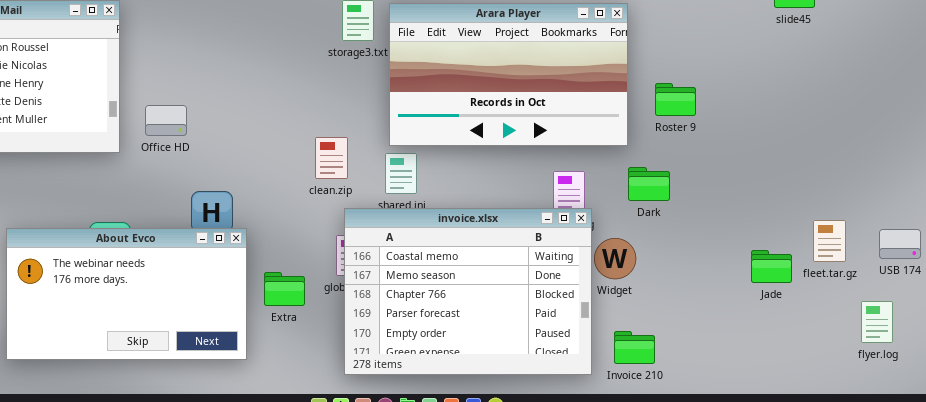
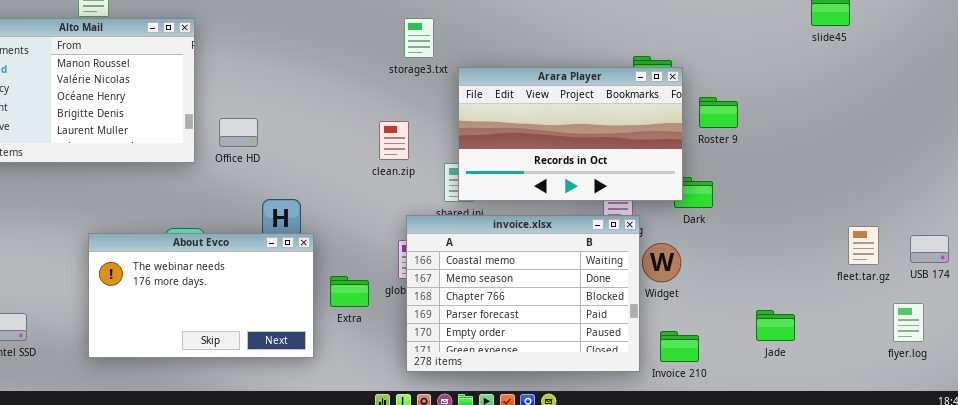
Arara Player: [389,3,628,146] -> [458,67,683,201], moved
clean.zip: [315,137,348,179] -> [379,121,409,160], moved
Jade: [751,250,792,283] -> [756,310,795,341], moved

